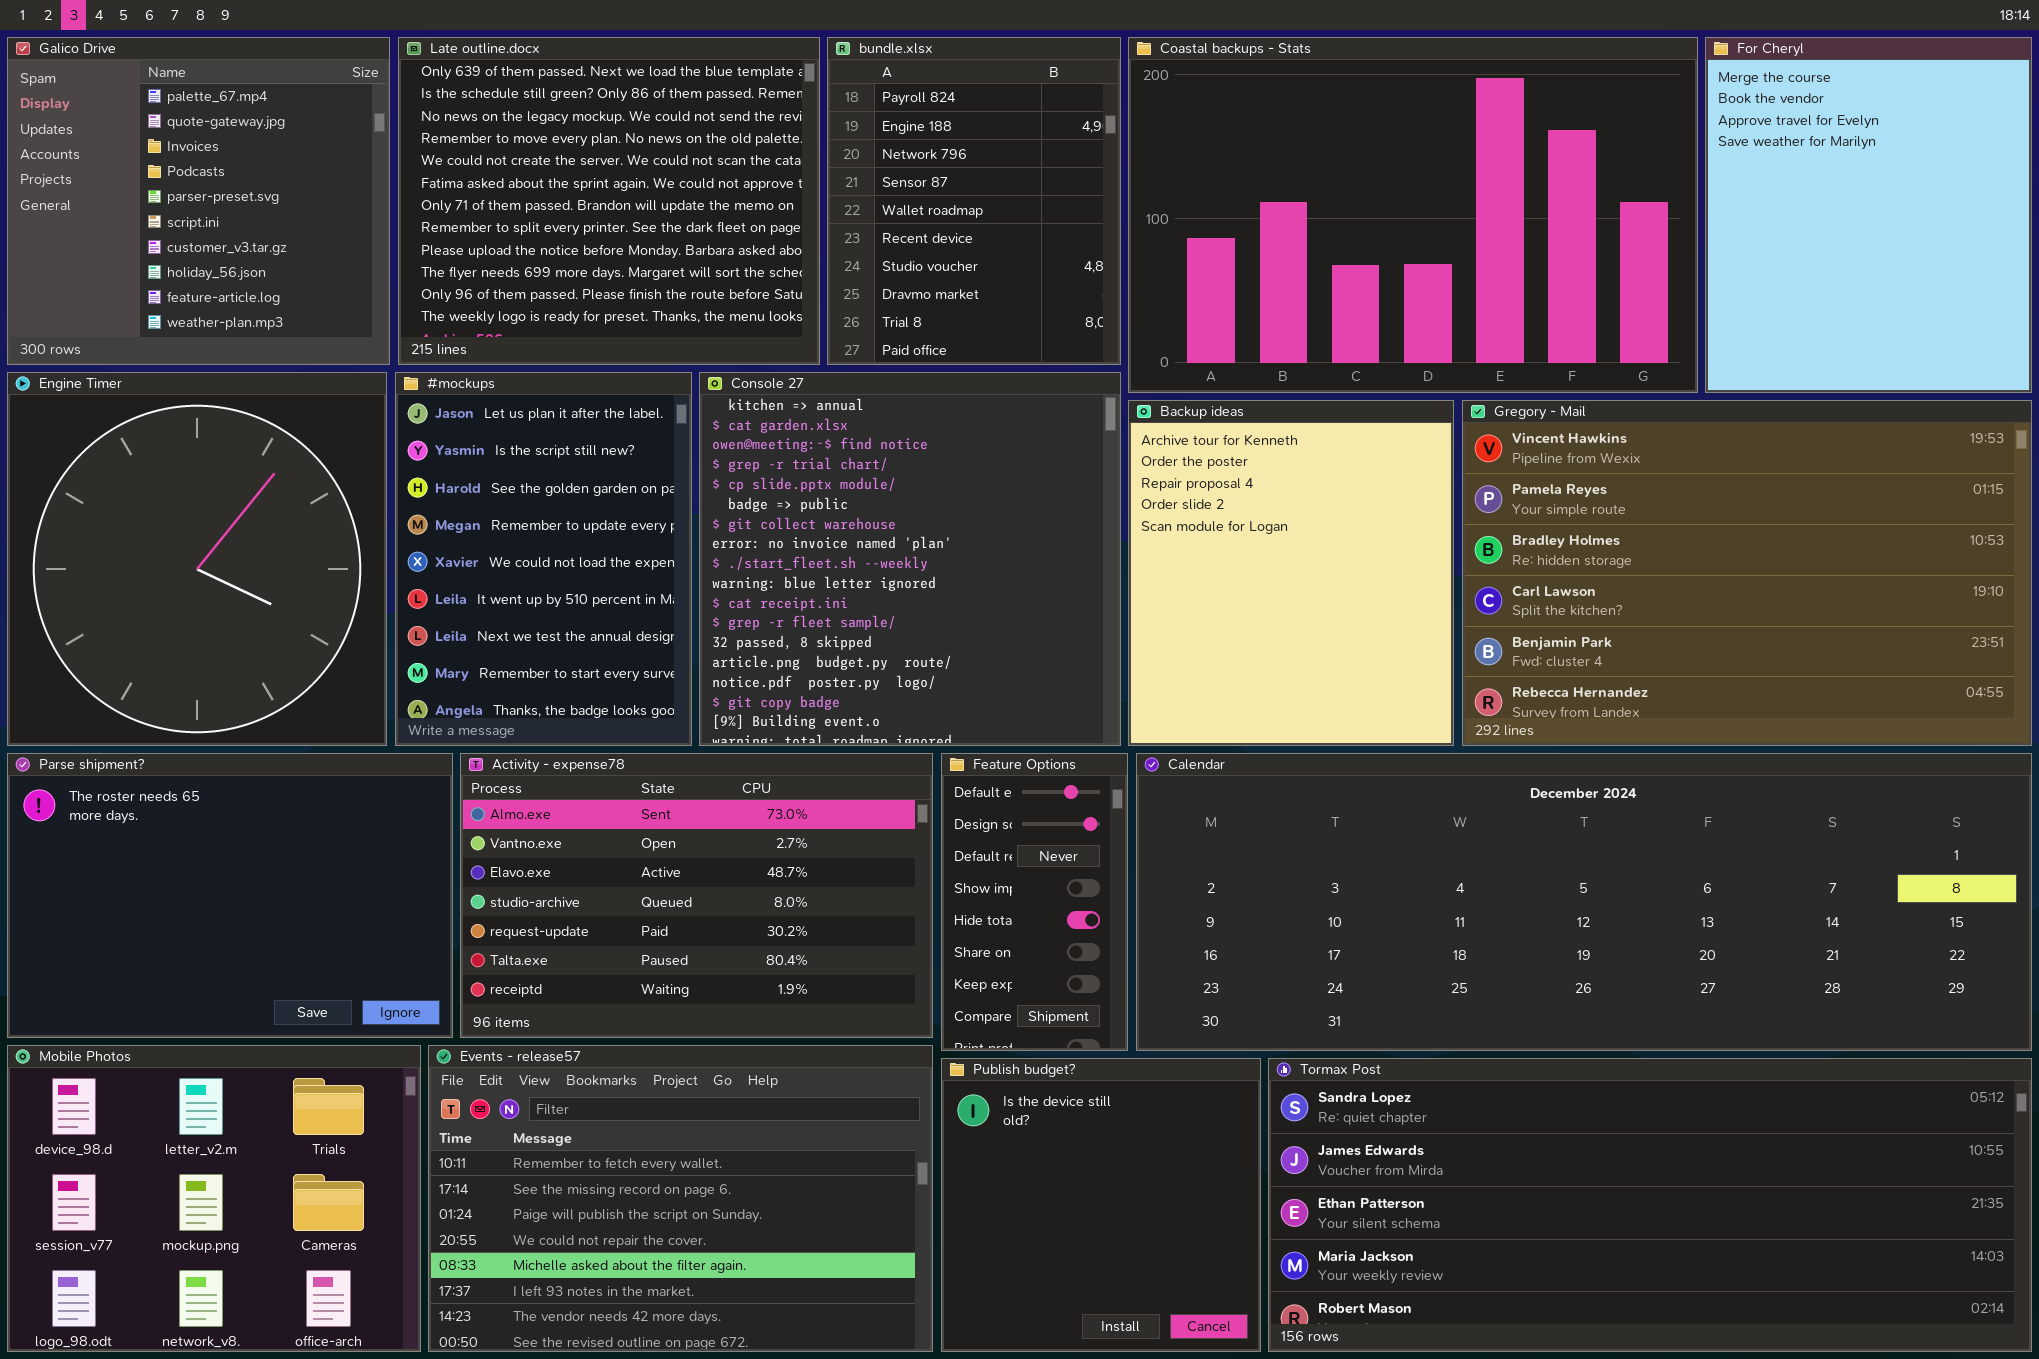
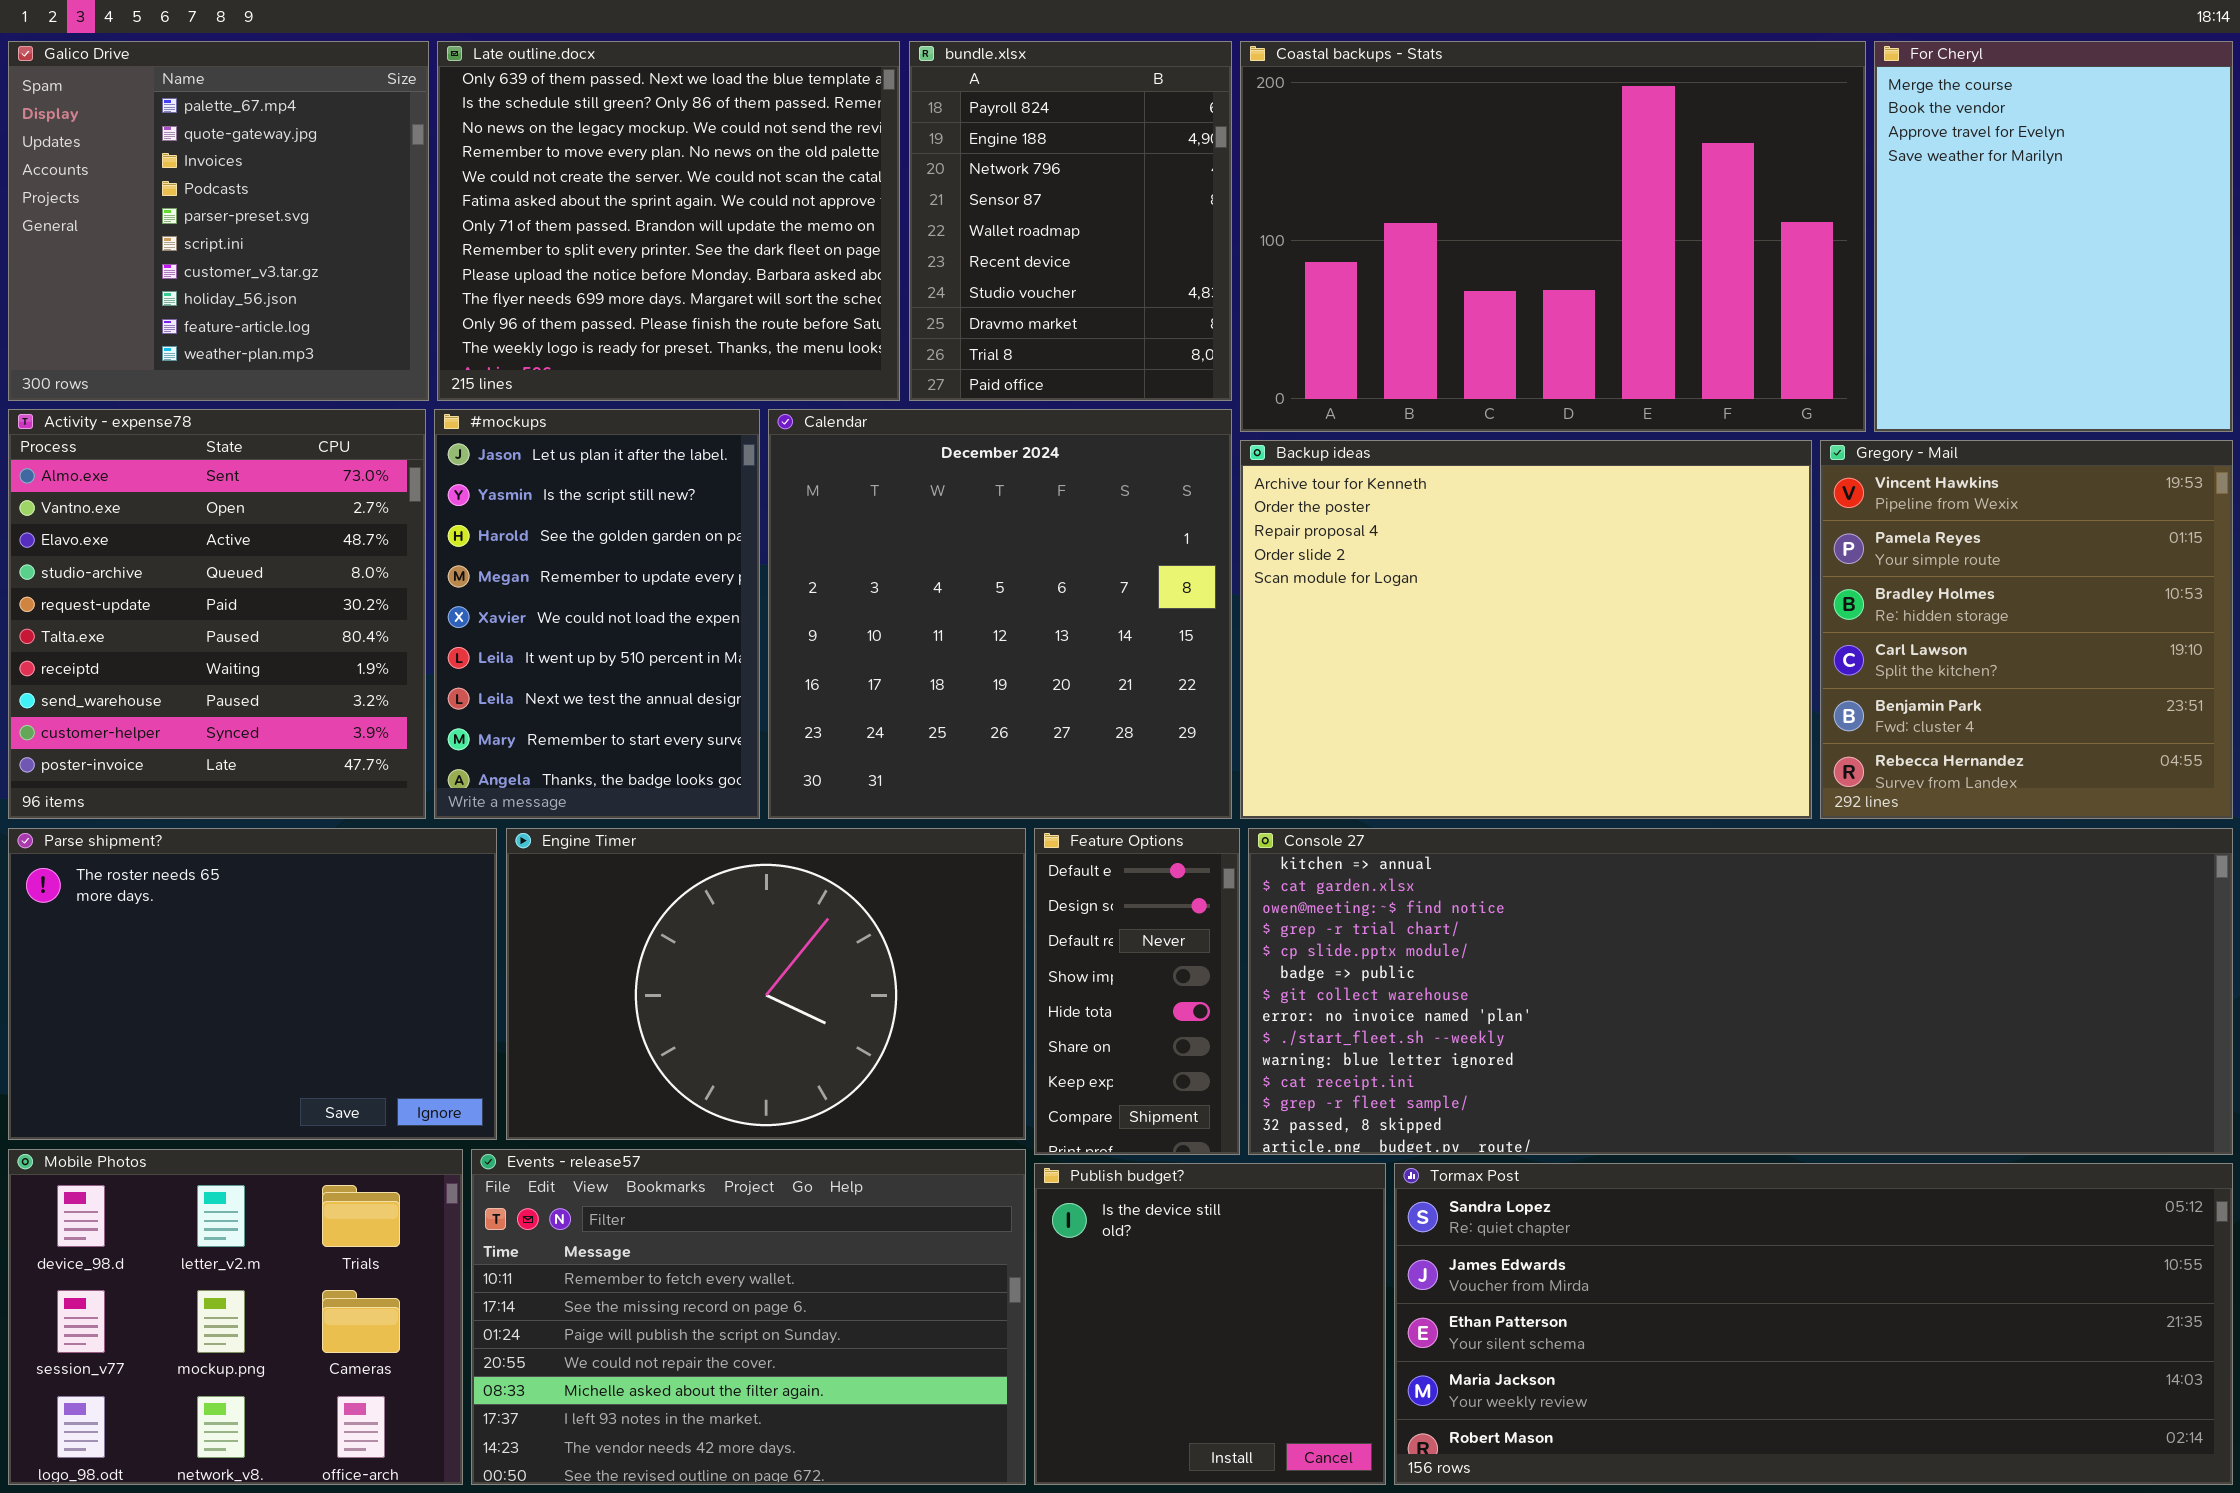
Engine Timer: [7,372,387,746] -> [506,828,1026,1140], moved, resized
Console 27: [699,372,1121,746] -> [1248,828,2233,1155], moved, resized
Backup ideas: [1128,400,1454,746] -> [1240,440,1812,819], resized
Gregory - Mail: [1462,400,2032,746] -> [1820,440,2233,819], resized
Activity - expense78: [460,753,933,1038] -> [8,409,426,819], moved, resized
Calendar: [1136,753,2032,1051] -> [768,409,1232,819], moved, resized

